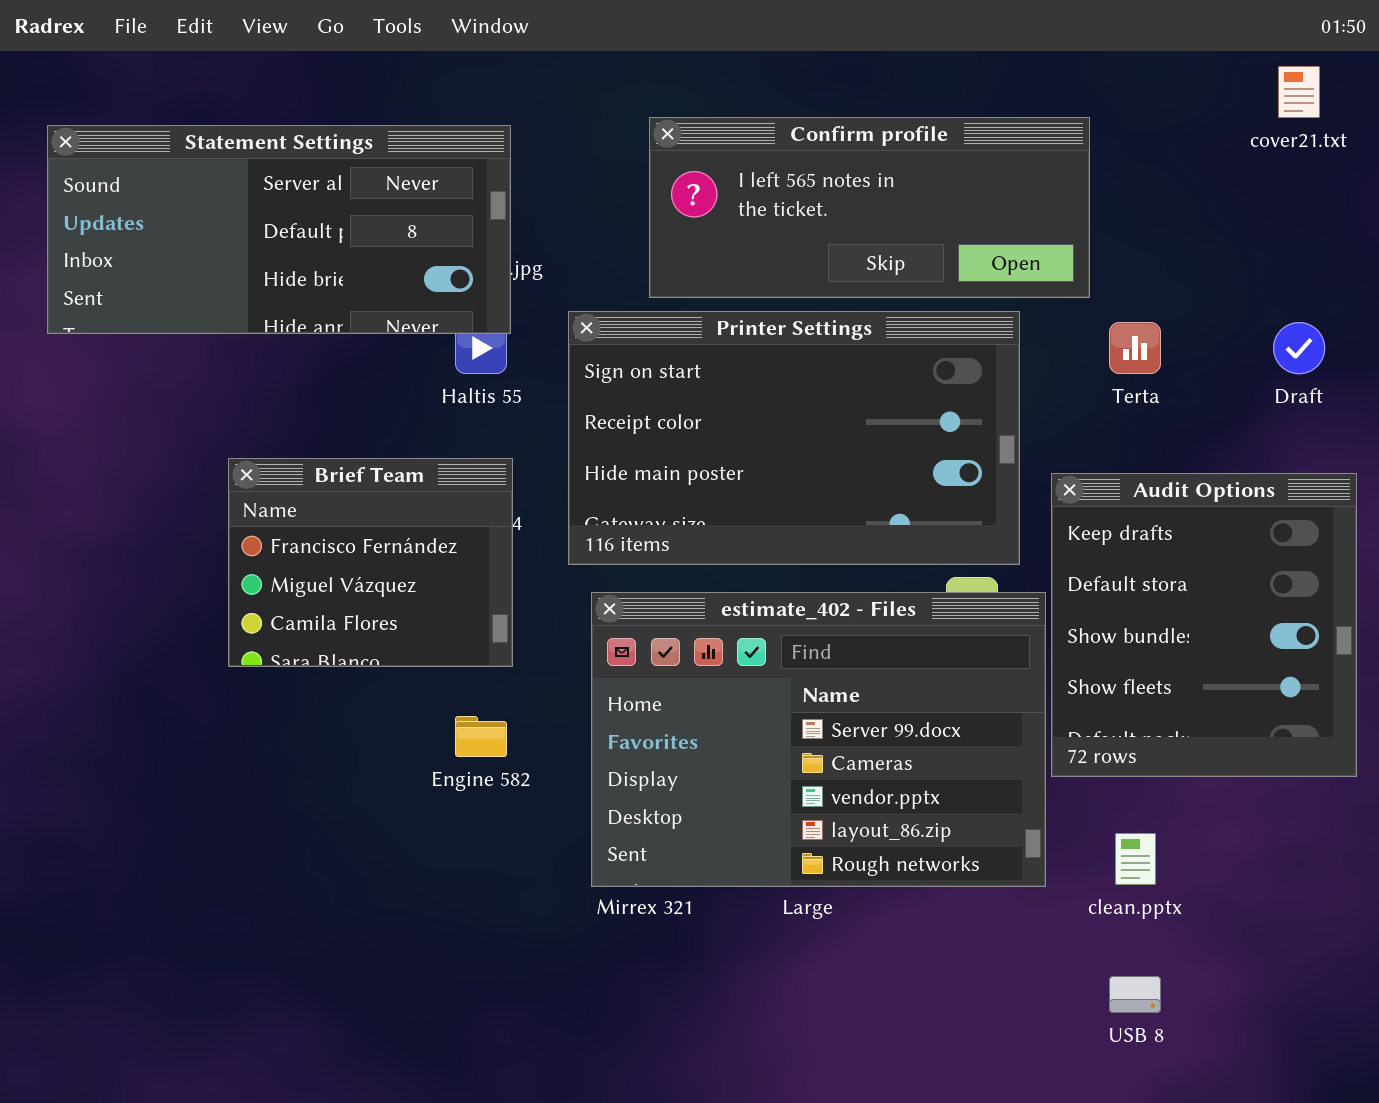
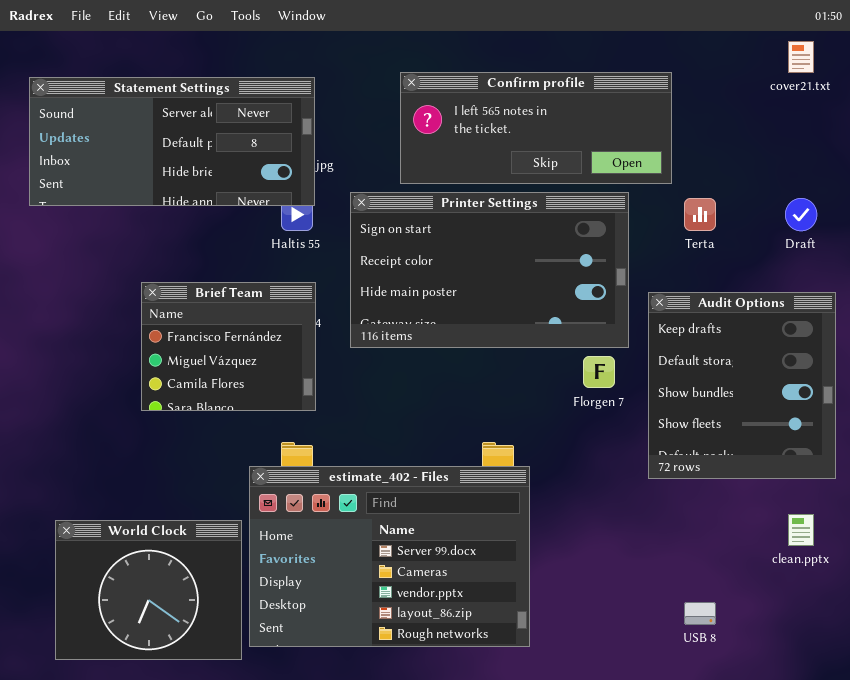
estimate_402 - Files: [591,592,1046,887] -> [249,466,530,647], moved
clean.pptx: [1115,833,1156,885] -> [788,514,814,546], moved
World Clock: none -> [55,520,242,660], opened

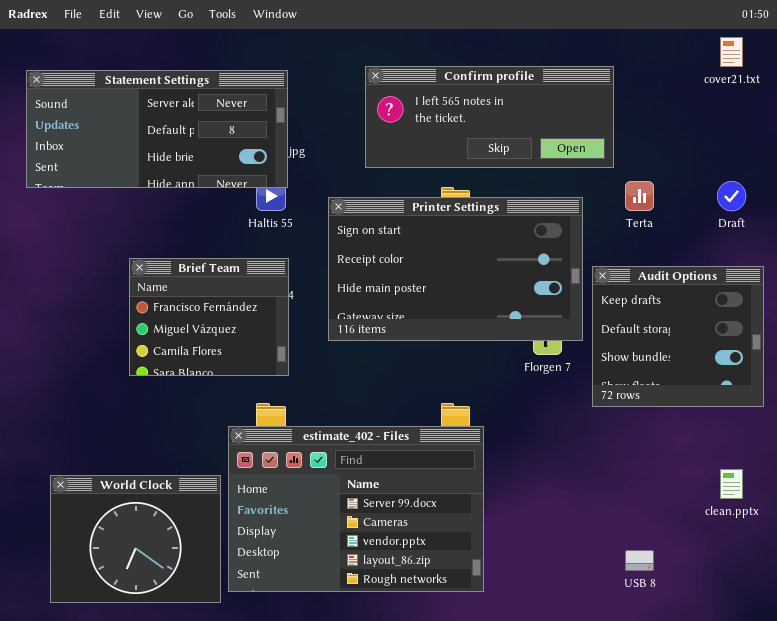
Printer Settings: [350,192,629,348] -> [328,197,583,341], moved
Audit Options: [648,292,836,479] -> [592,266,764,407], resized

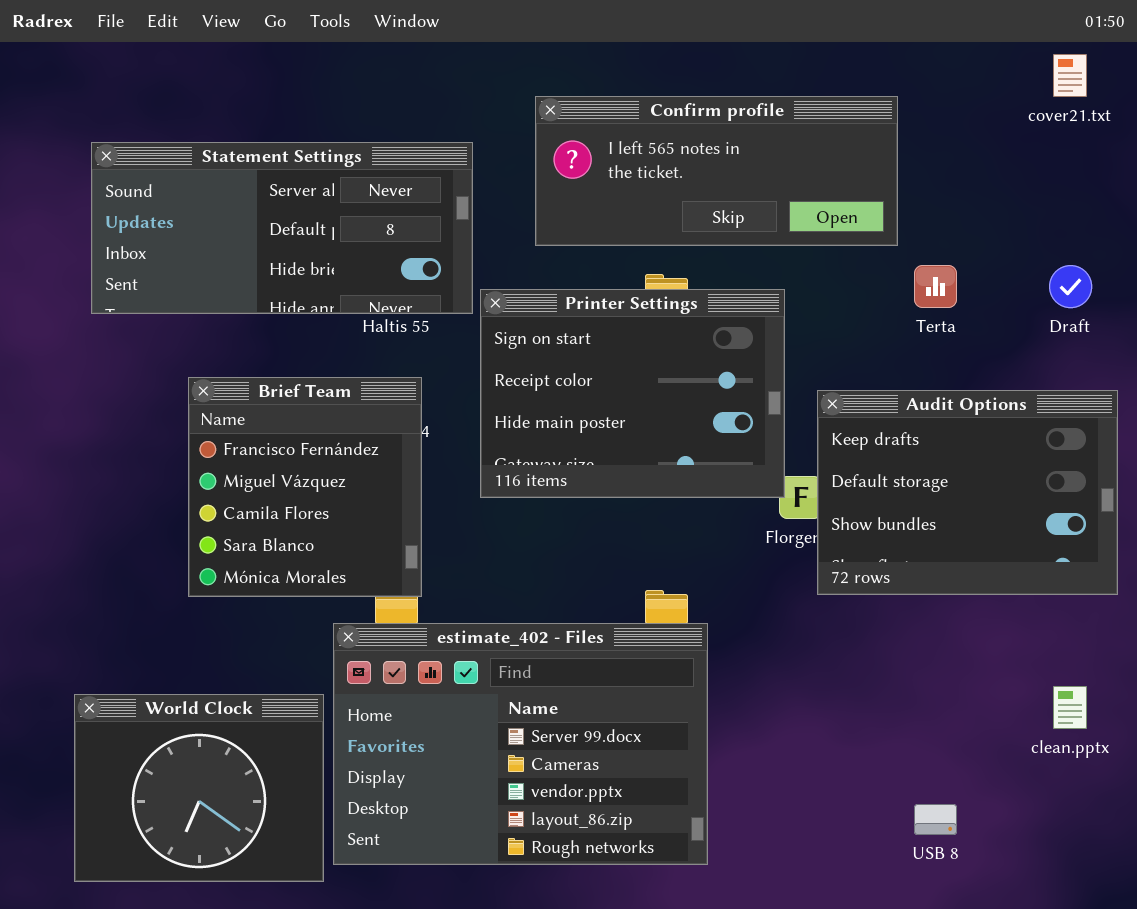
Statement Settings: [26,70,288,188] -> [91,142,473,314], moved
Printer Settings: [328,197,583,341] -> [480,289,785,498], resized
Brief Team: [129,258,289,376] -> [188,377,422,597], resized
Audit Options: [592,266,764,407] -> [817,390,1118,595], resized

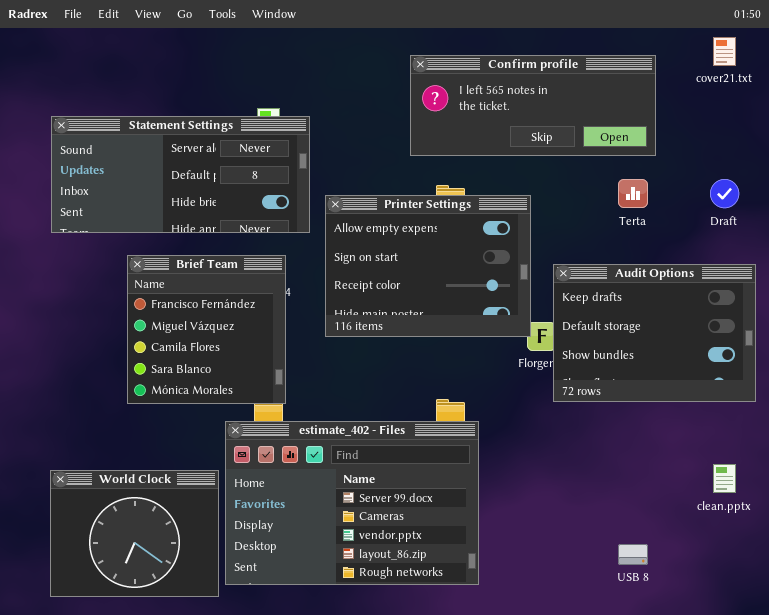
Confirm profile: [535,96,898,246] -> [410,55,656,156], moved
Statement Settings: [91,142,473,314] -> [51,116,310,233], moved
Printer Settings: [480,289,785,498] -> [325,195,531,337], scrolled up 1 row

